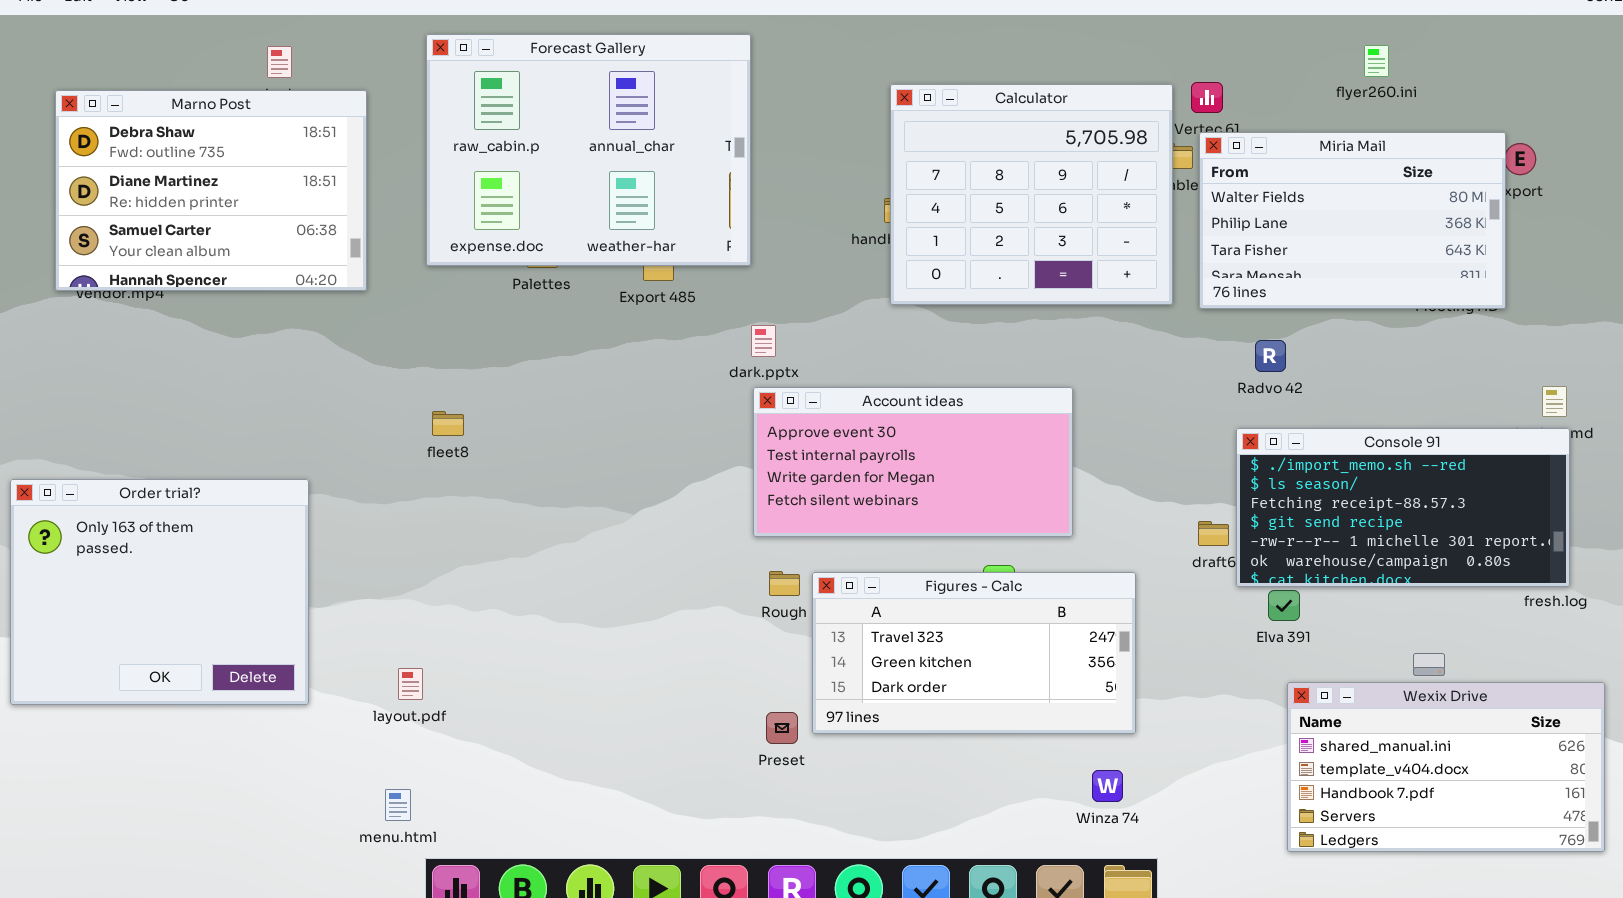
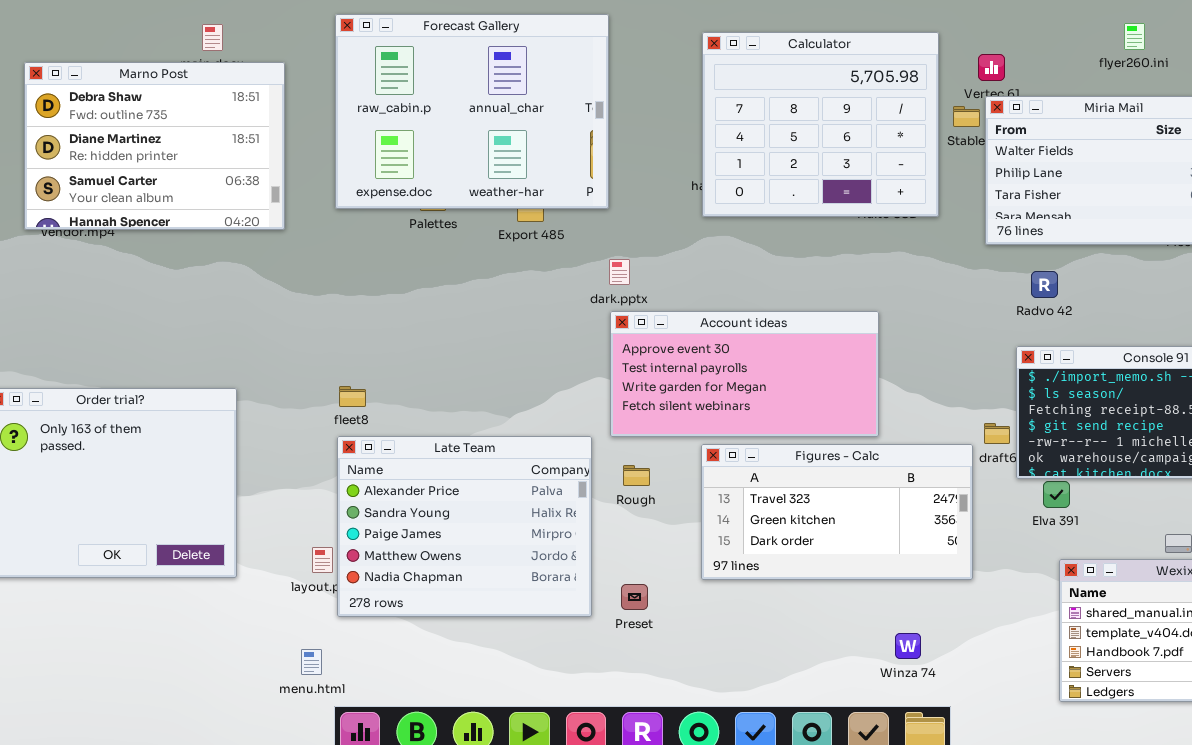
Calculator: [890,84,1173,305] -> [702,32,939,217], moved
fleet8: [432,411,464,436] -> [339,386,366,407], moved
Late Team: none -> [337,436,592,617], opened
Figures - Calc: [812,572,1136,734] -> [701,444,973,580], moved

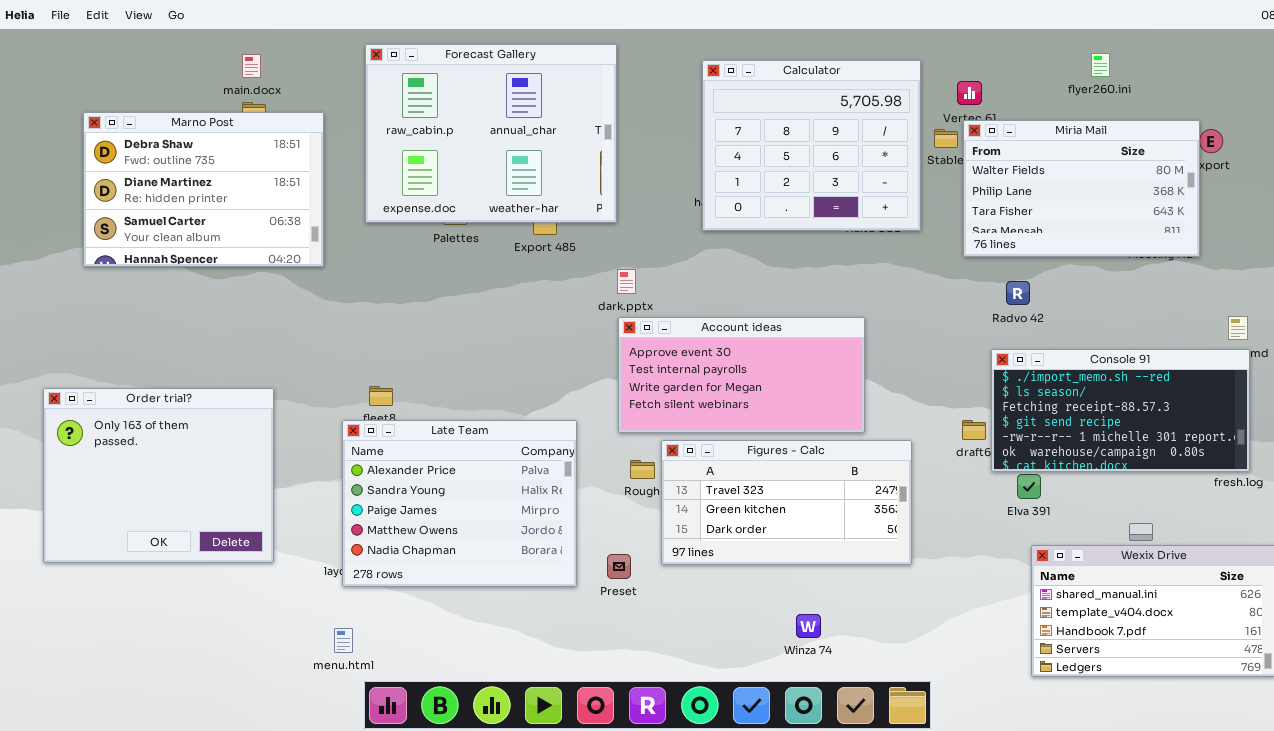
Marno Post: [24,62,285,230] -> [83,112,324,267], moved
Late Team: [337,436,592,617] -> [342,420,577,587], moved
Figures - Calc: [701,444,973,580] -> [661,440,912,565], moved
Preset: [621,584,648,610] -> [607,554,631,579], moved
Winza 74: [895,633,921,659] -> [796,614,821,638], moved

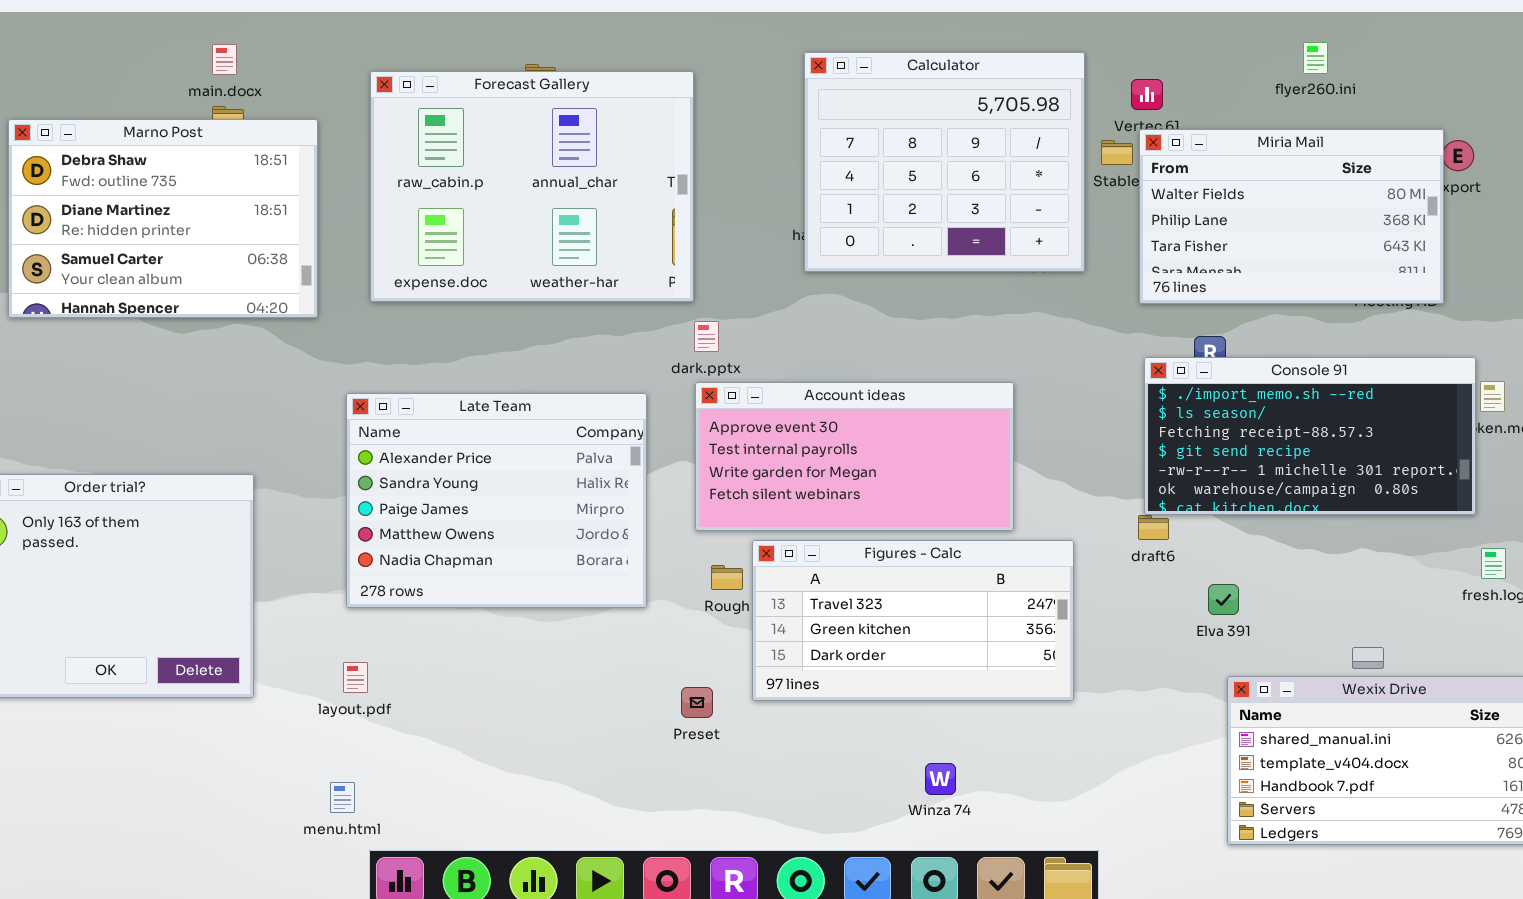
Forecast Gallery: [365,44,617,223] -> [370,71,694,302], moved
Console 91: [991,349,1250,472] -> [1144,357,1476,515], moved
Late Team: [342,420,577,587] -> [346,393,647,608], moved

